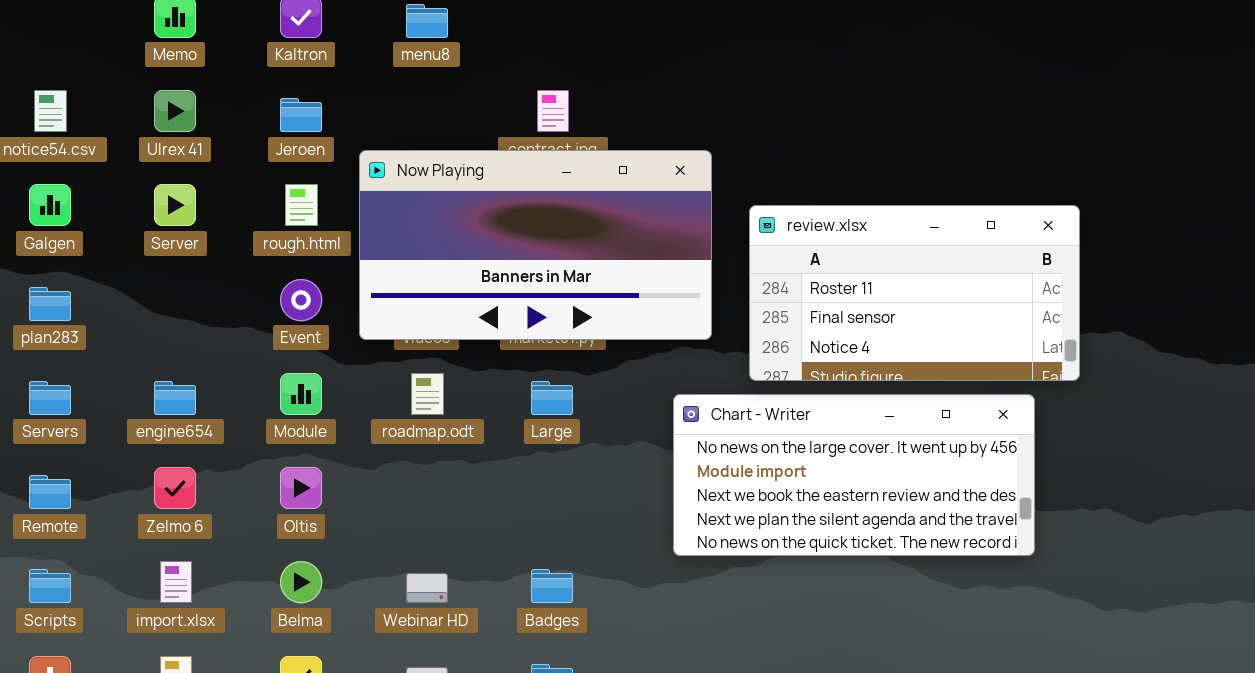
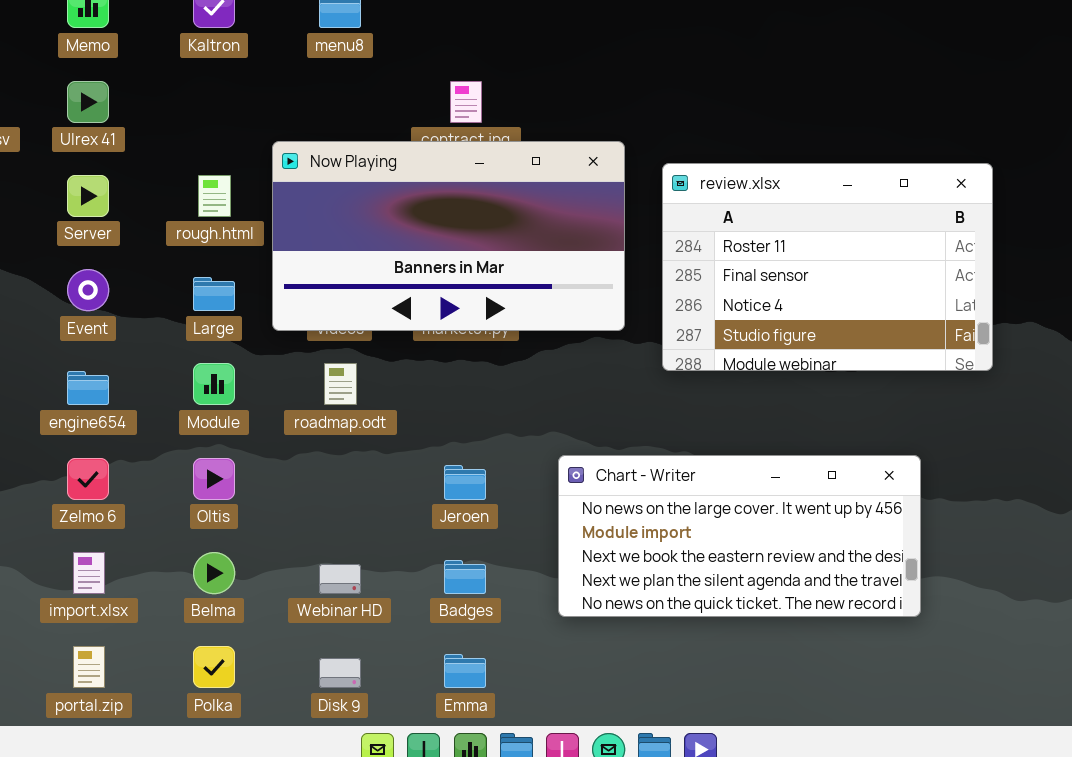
Jeroen: [280,98,322,132] -> [444,465,486,500], moved
review.xlsx: [749,205,1080,381] -> [662,163,993,371], resized
Event: [280,279,322,321] -> [67,269,109,311], moved
Large: [531,381,573,415] -> [193,277,235,311], moved
Chart - Writer: [673,394,1035,556] -> [558,455,921,617], moved

